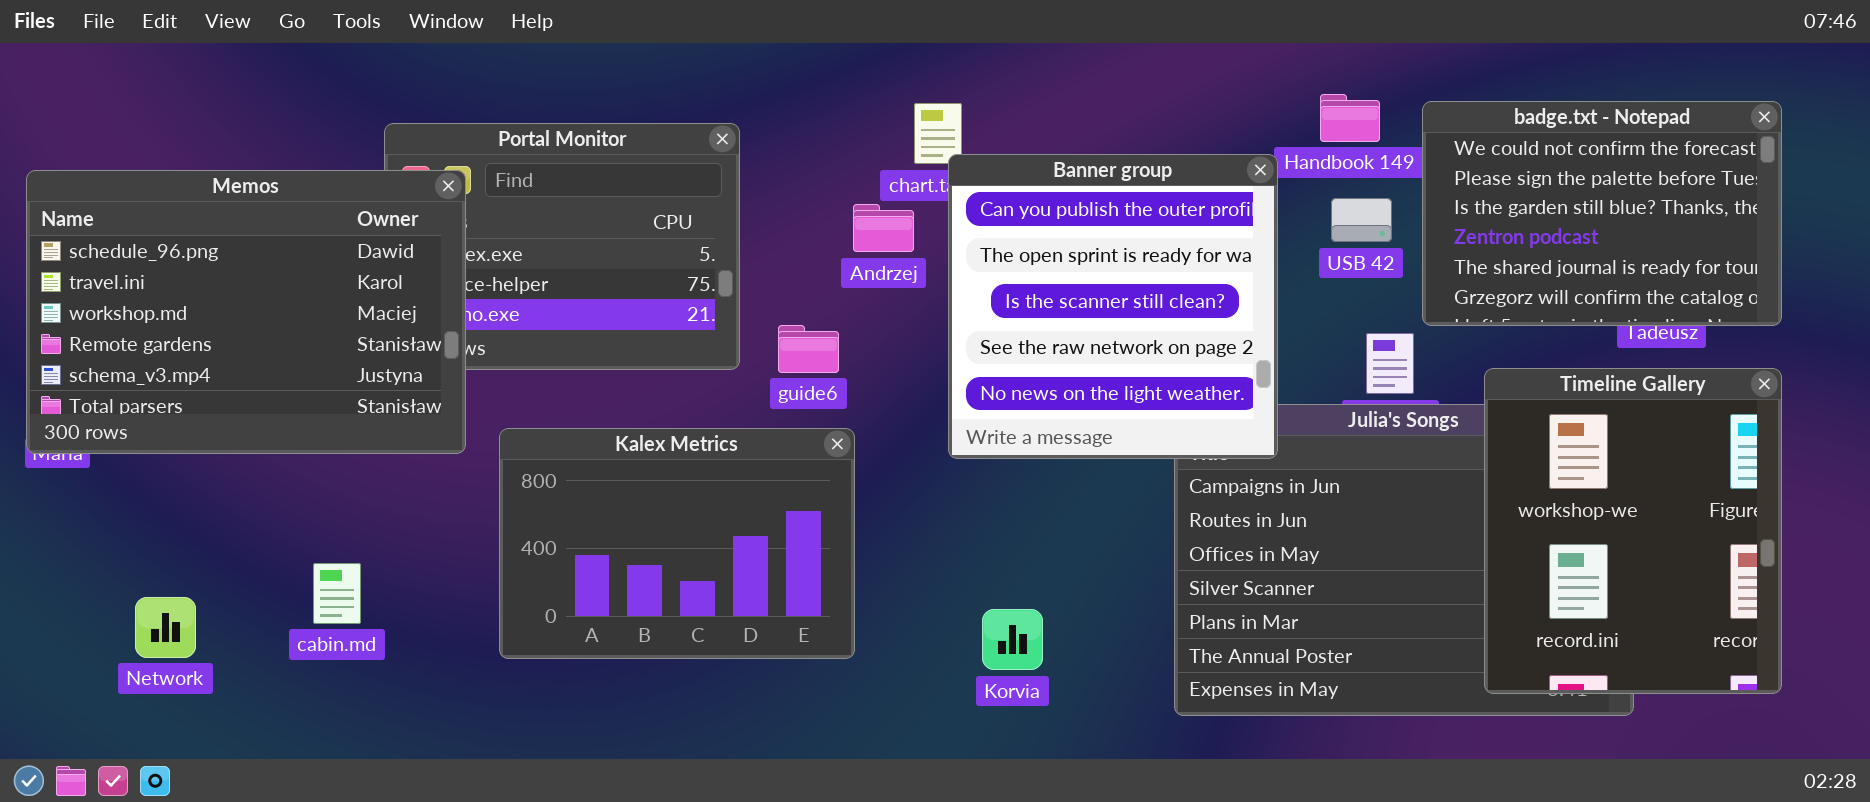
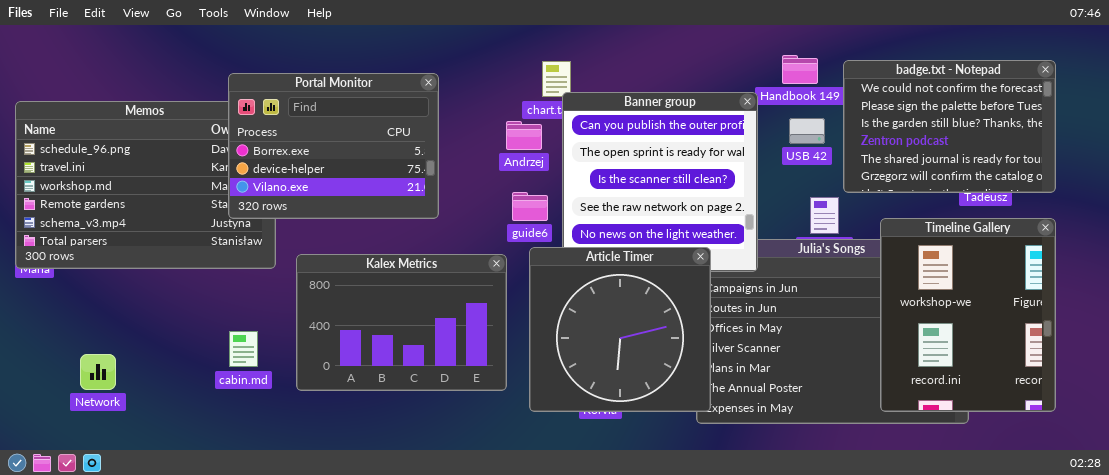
Portal Monitor: [384,123,740,370] -> [228,73,439,219], raised
guide6: [778,325,839,373] -> [512,192,548,221], moved
Article Timer: none -> [529,247,711,412], opened
cabin.md: [313,563,361,624] -> [229,331,258,367], moved

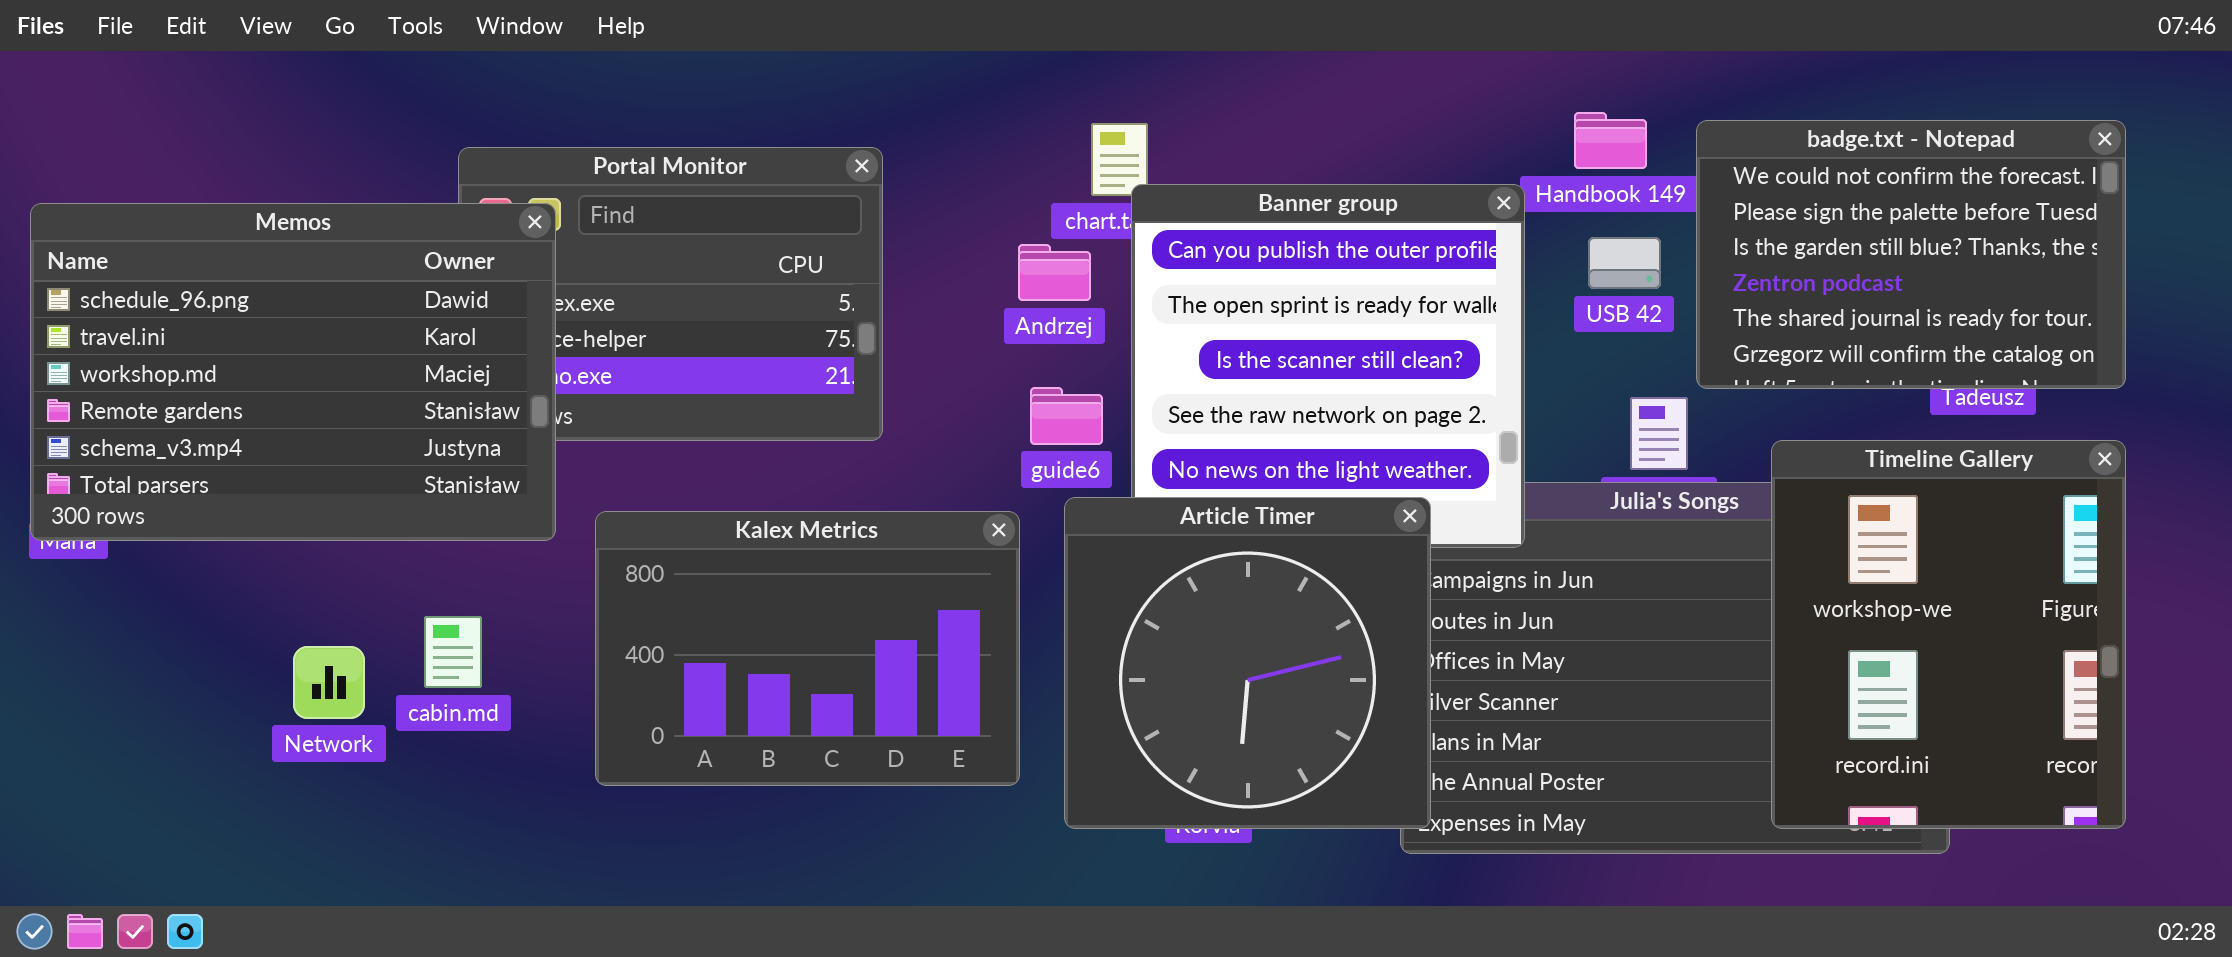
Memos: [15,101,276,269] -> [30,203,556,541], raised
cabin.md: [229,331,258,367] -> [424,616,482,688], moved
Network: [80,354,116,390] -> [293,646,365,719], moved

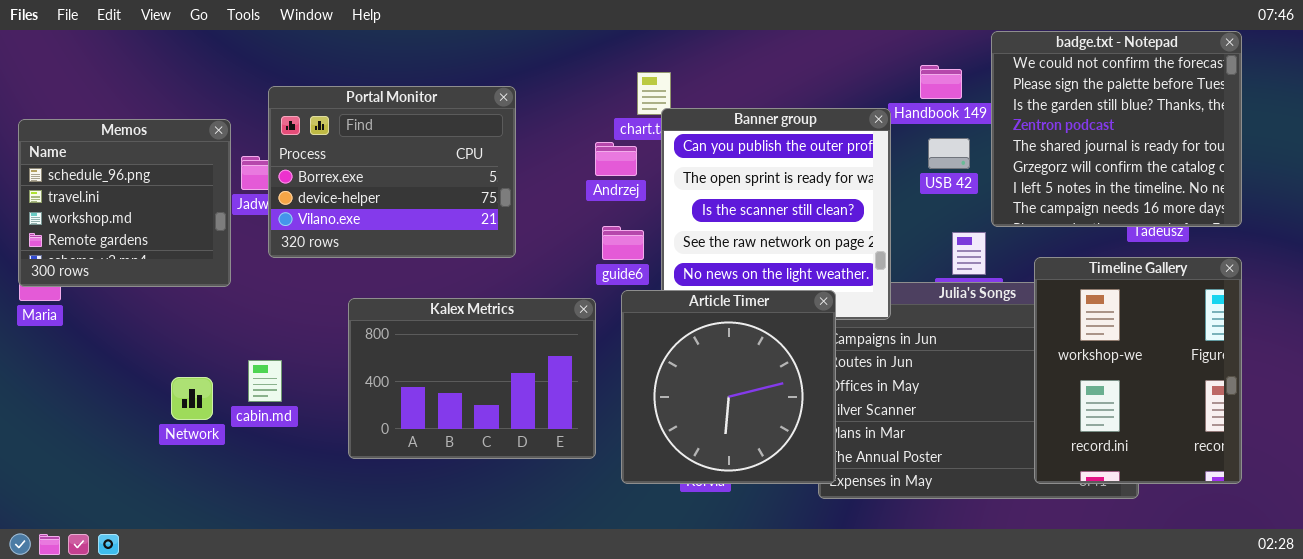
badge.txt - Notepad: [1696,120,2126,389] -> [991,31,1242,227], resized
Memos: [30,203,556,541] -> [18,119,231,287], resized

